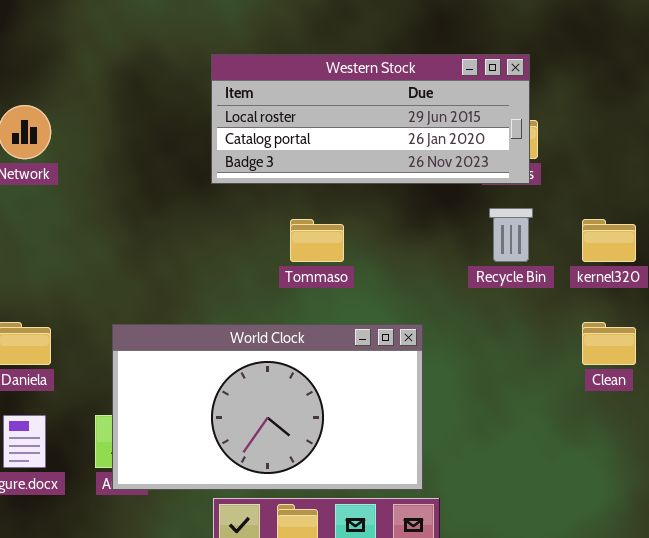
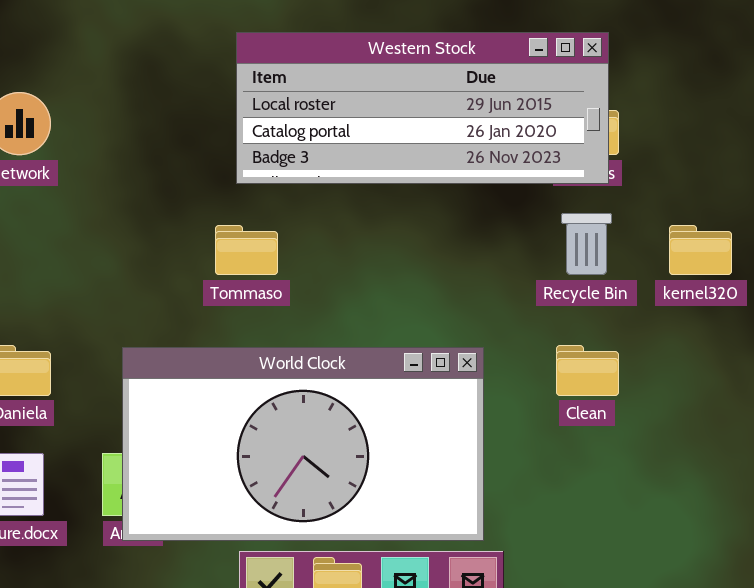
Tommaso: [290,219,344,262] -> [215,225,278,275], moved
Clean: [582,322,636,365] -> [556,345,619,396], moved

